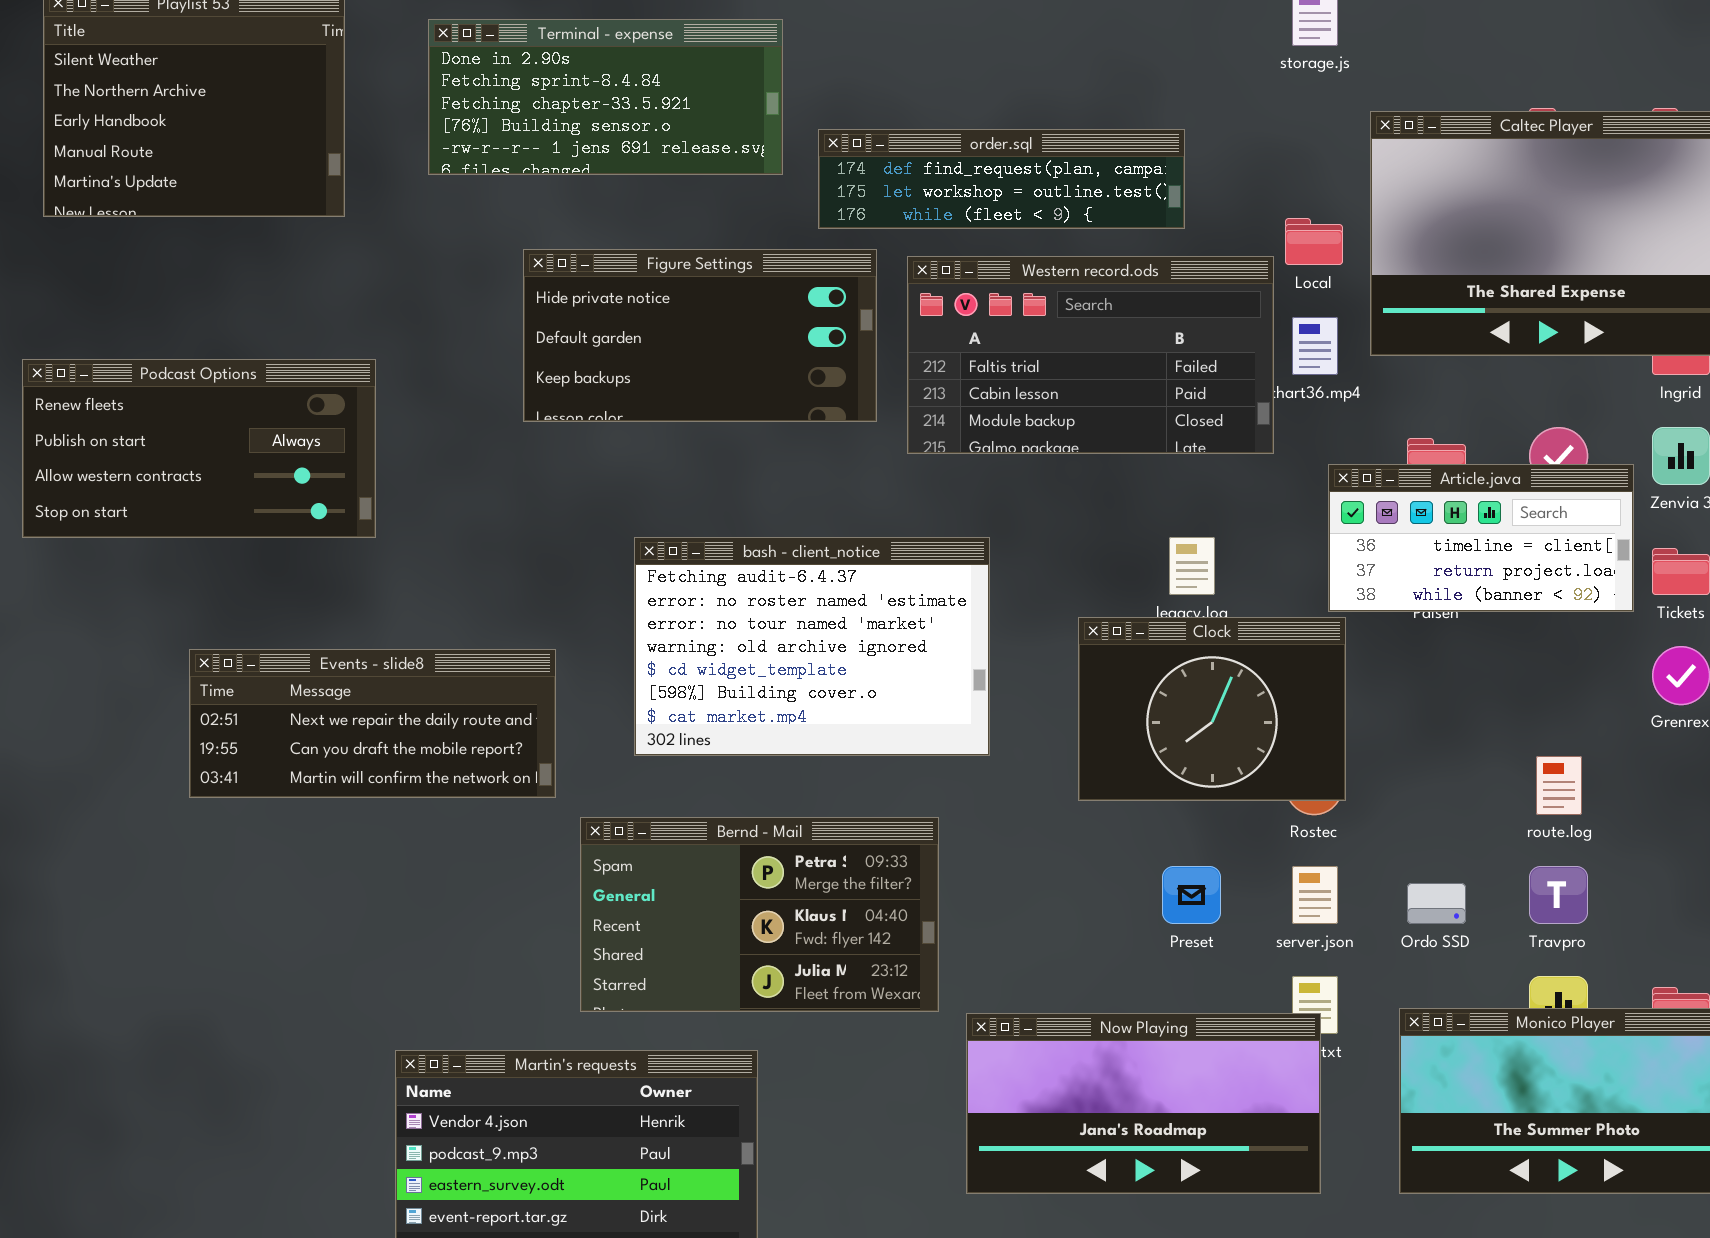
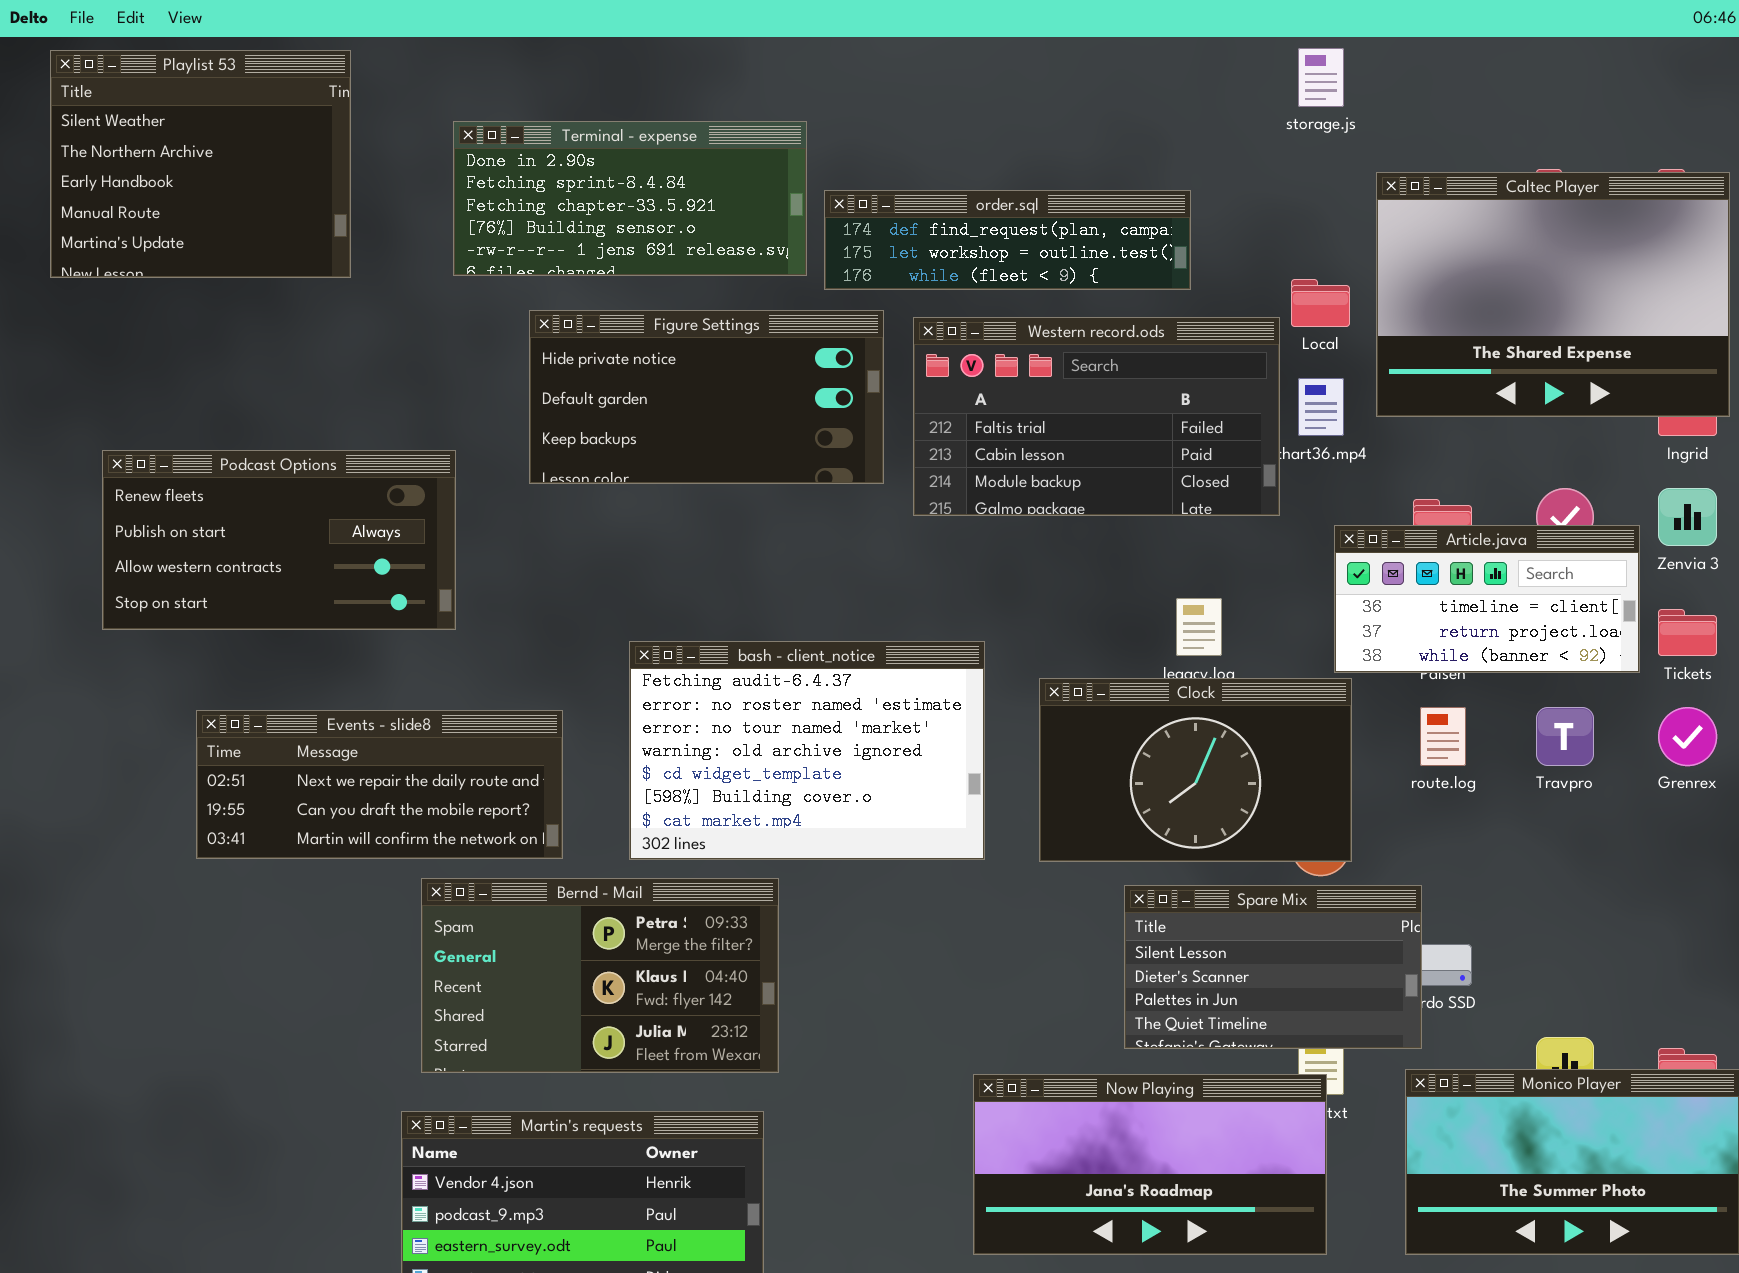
Terminal - expense: [428,19,783,175] -> [453,121,807,276], moved
Podcast Options: [22,359,376,538] -> [102,450,456,630], moved
bash - client_notice: [634,537,990,756] -> [629,641,985,860], moved
Clock: [1078,617,1346,801] -> [1039,678,1352,862], resized
route.log: [1536,756,1582,815] -> [1420,707,1466,766], moved
Bernd - Mail: [580,817,939,1012] -> [421,878,779,1073], moved
Spare Mix: none -> [1124,885,1422,1049], opened
Travpro: [1529,866,1588,924] -> [1536,707,1594,766], moved

